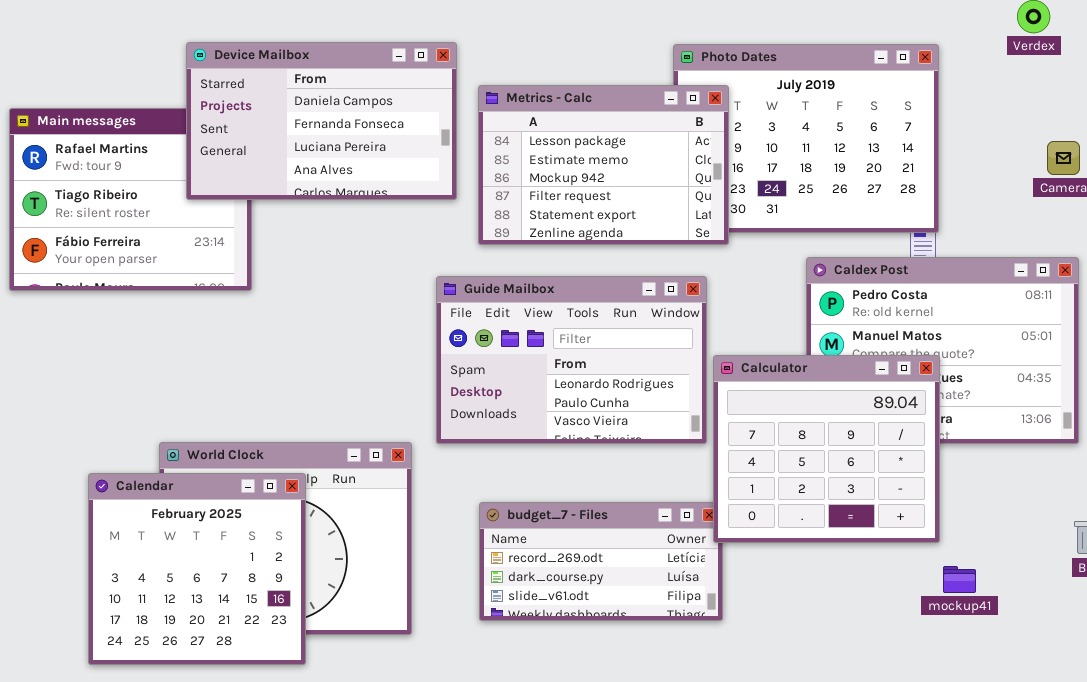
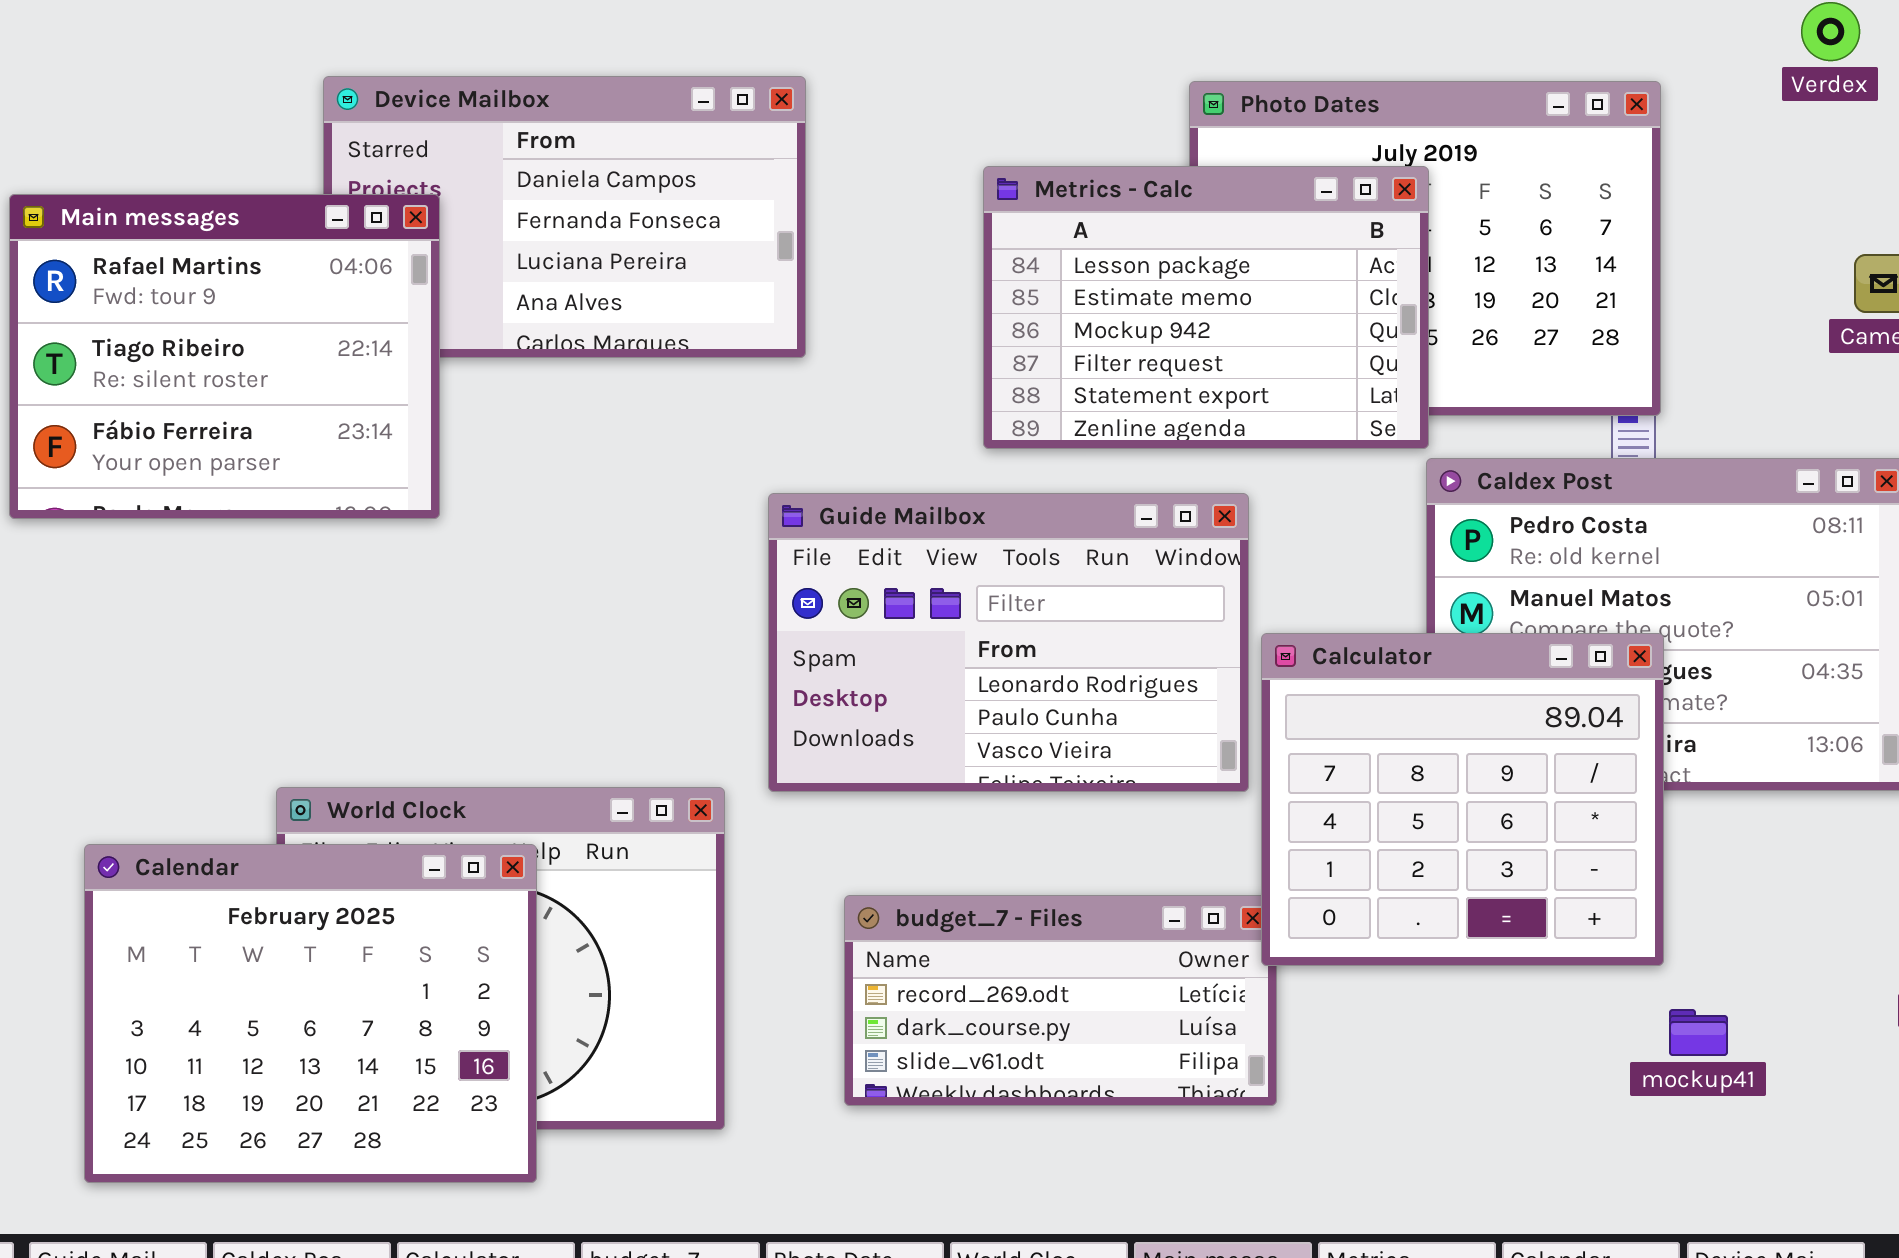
Metrics - Calc: [478,85,729,245] -> [983,166,1429,449], moved
Main messages: [9,108,252,291] -> [9,194,440,519], raised
Calendar: [88,473,306,665] -> [84,844,537,1183], resized

